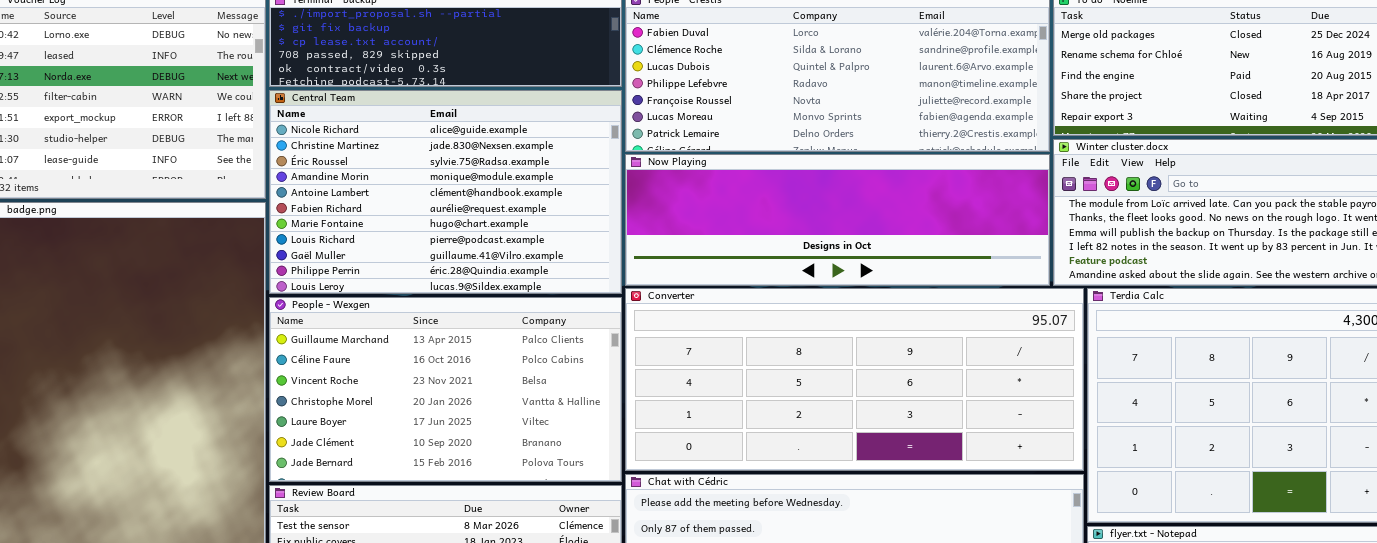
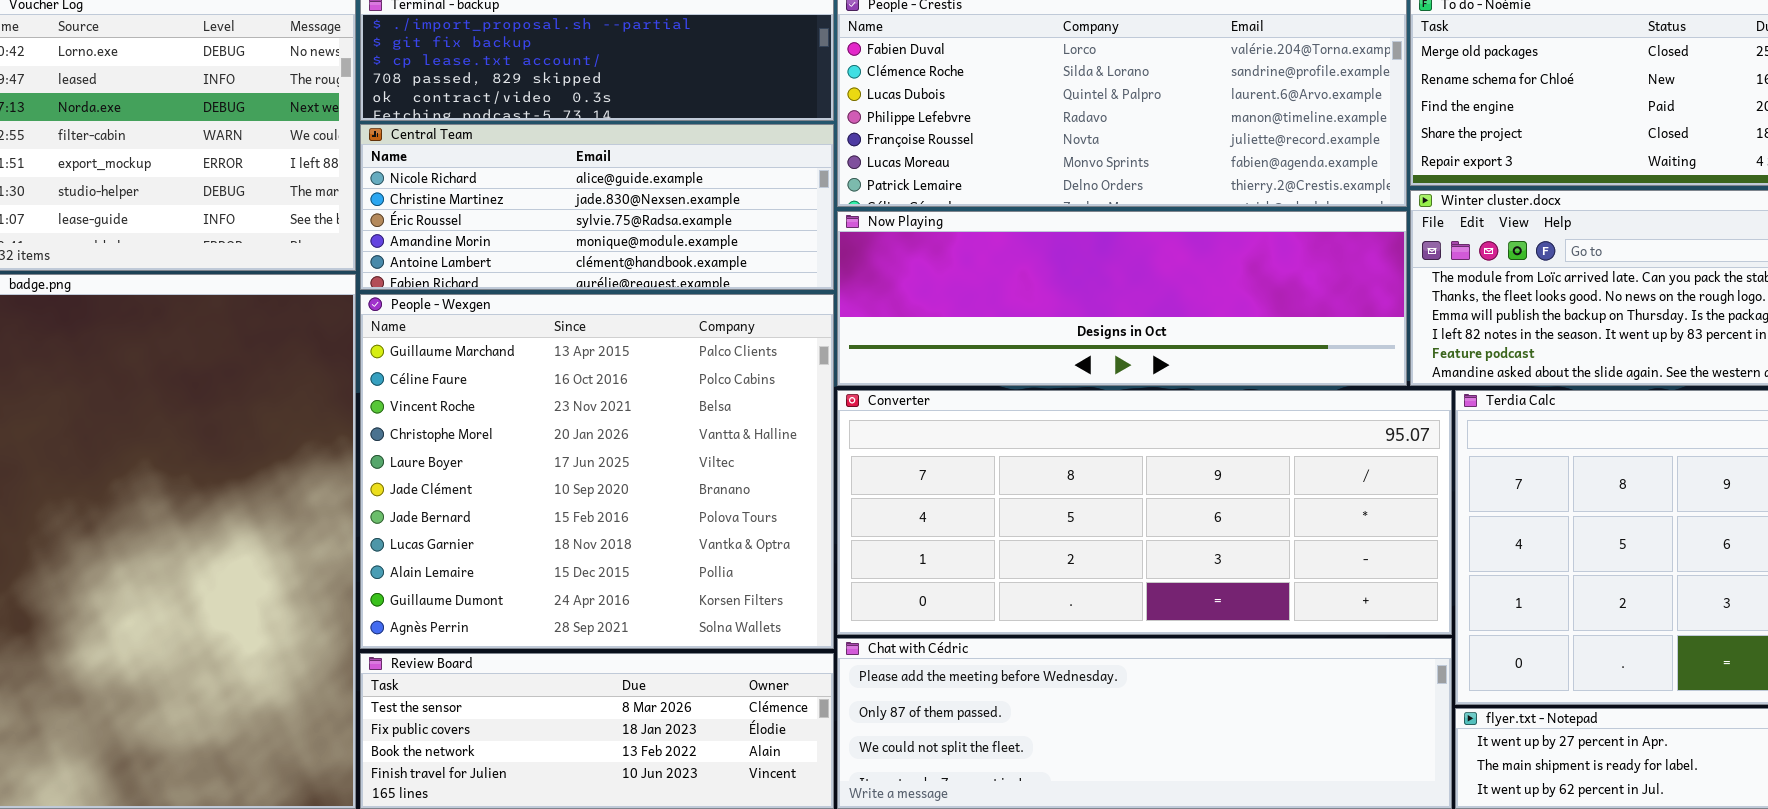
Central Team: [269,90,622,294] -> [360,124,834,290], resized
People - Wexgen: [269,297,622,482] -> [360,294,834,649], resized

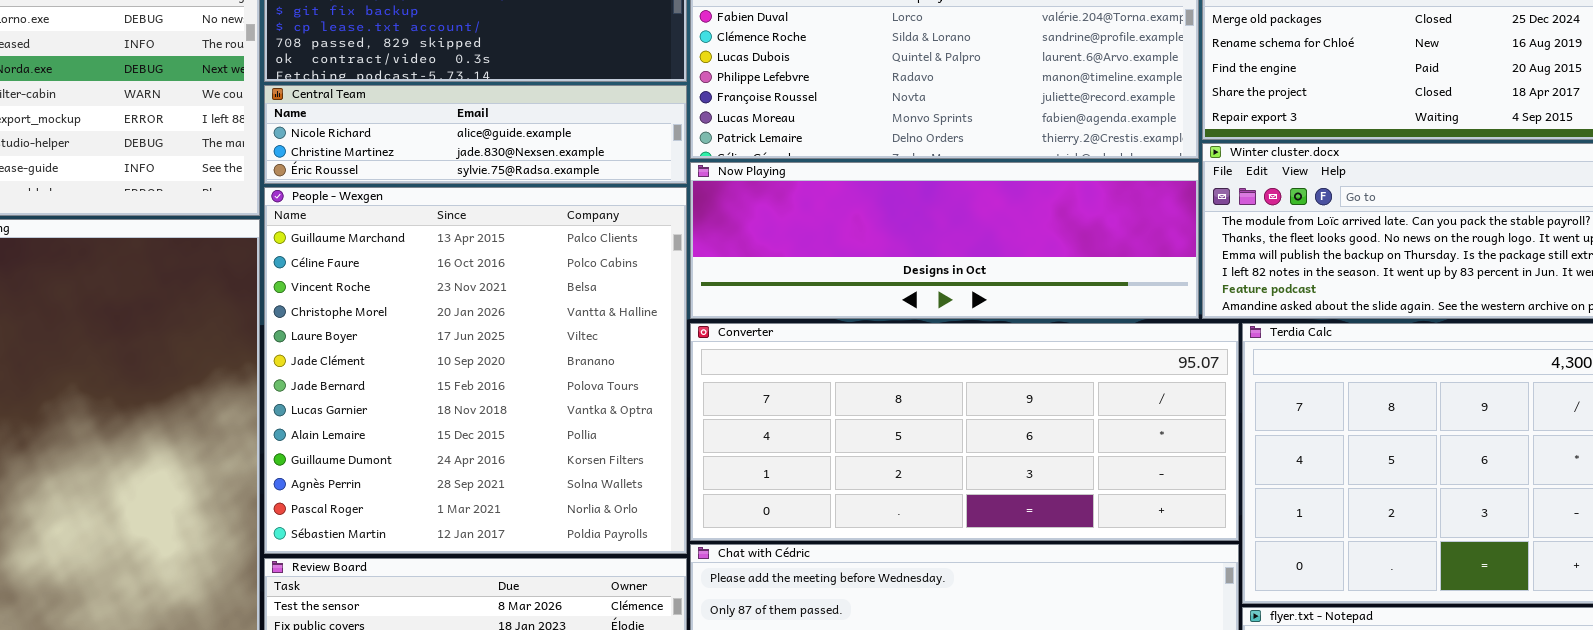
Central Team: [360,124,834,290] -> [264,85,687,184], resized
People - Wexgen: [360,294,834,649] -> [264,187,687,554], resized

